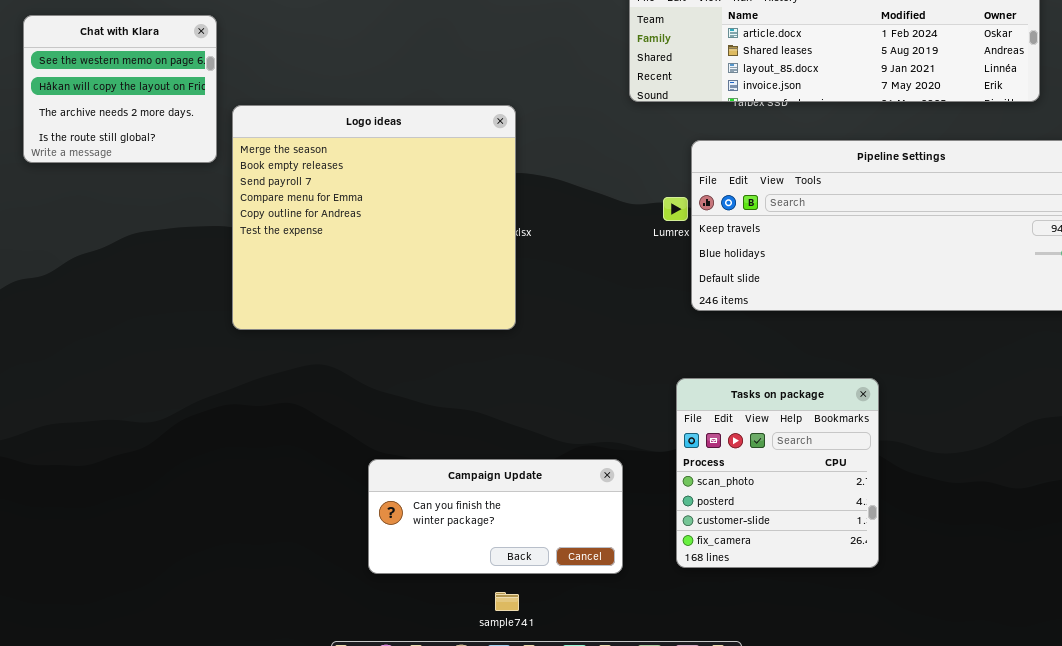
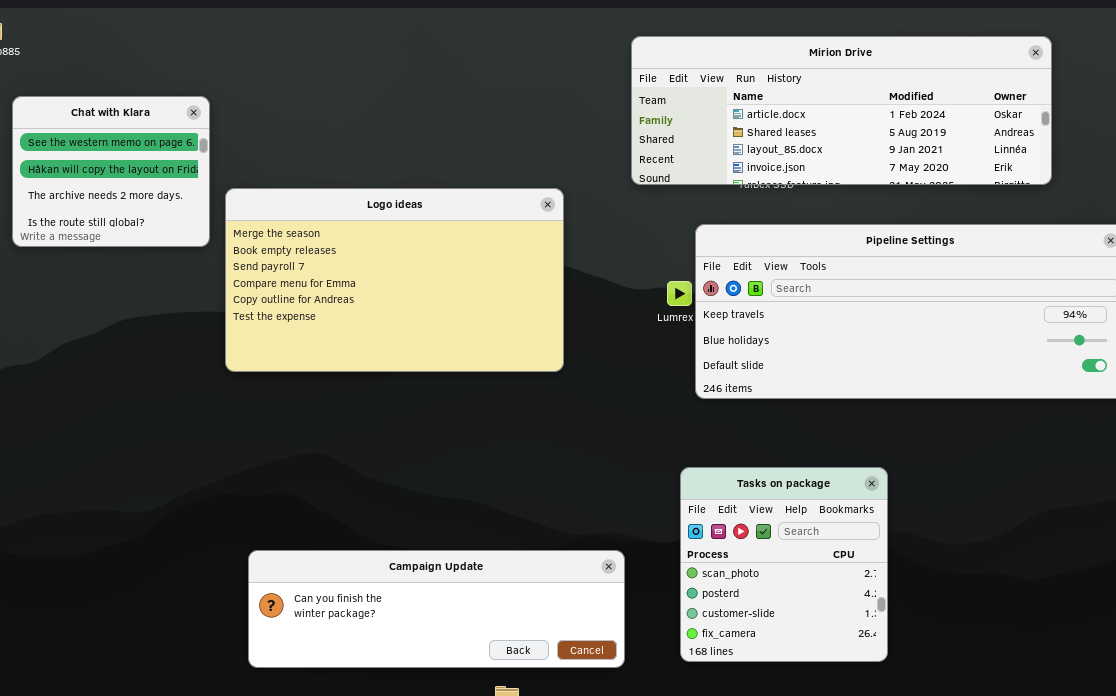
Logo ideas: [232,105,516,330] -> [225,188,564,372], resized
Campaign Update: [368,459,623,574] -> [248,550,625,668], resized

